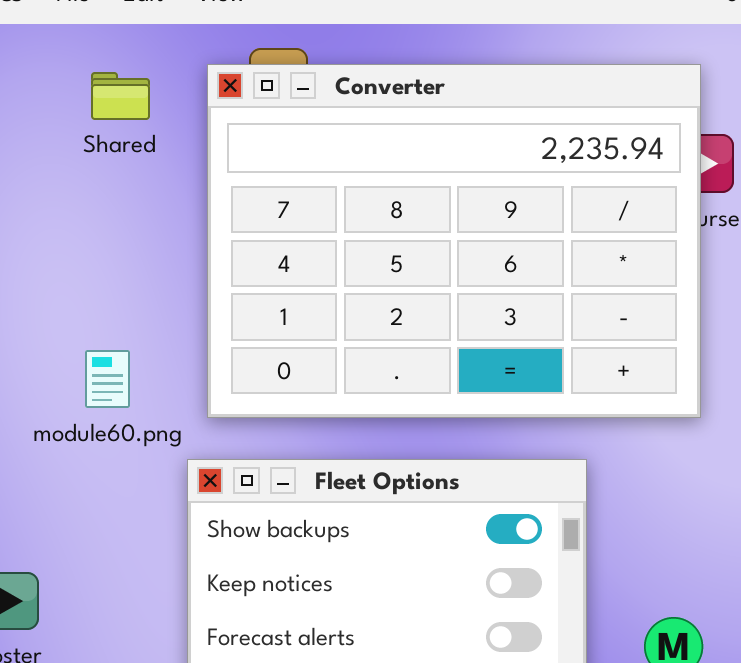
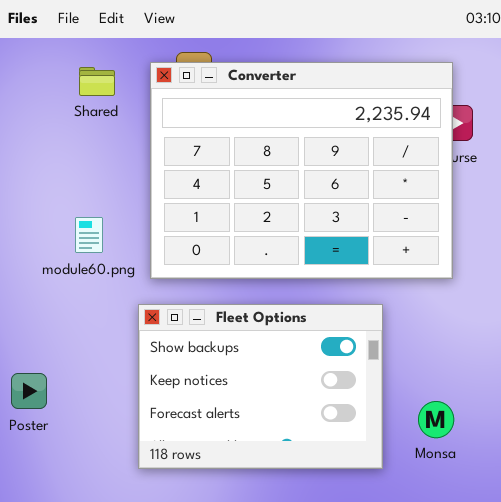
module60.png: [85,350,130,408] -> [75,217,103,253], moved

